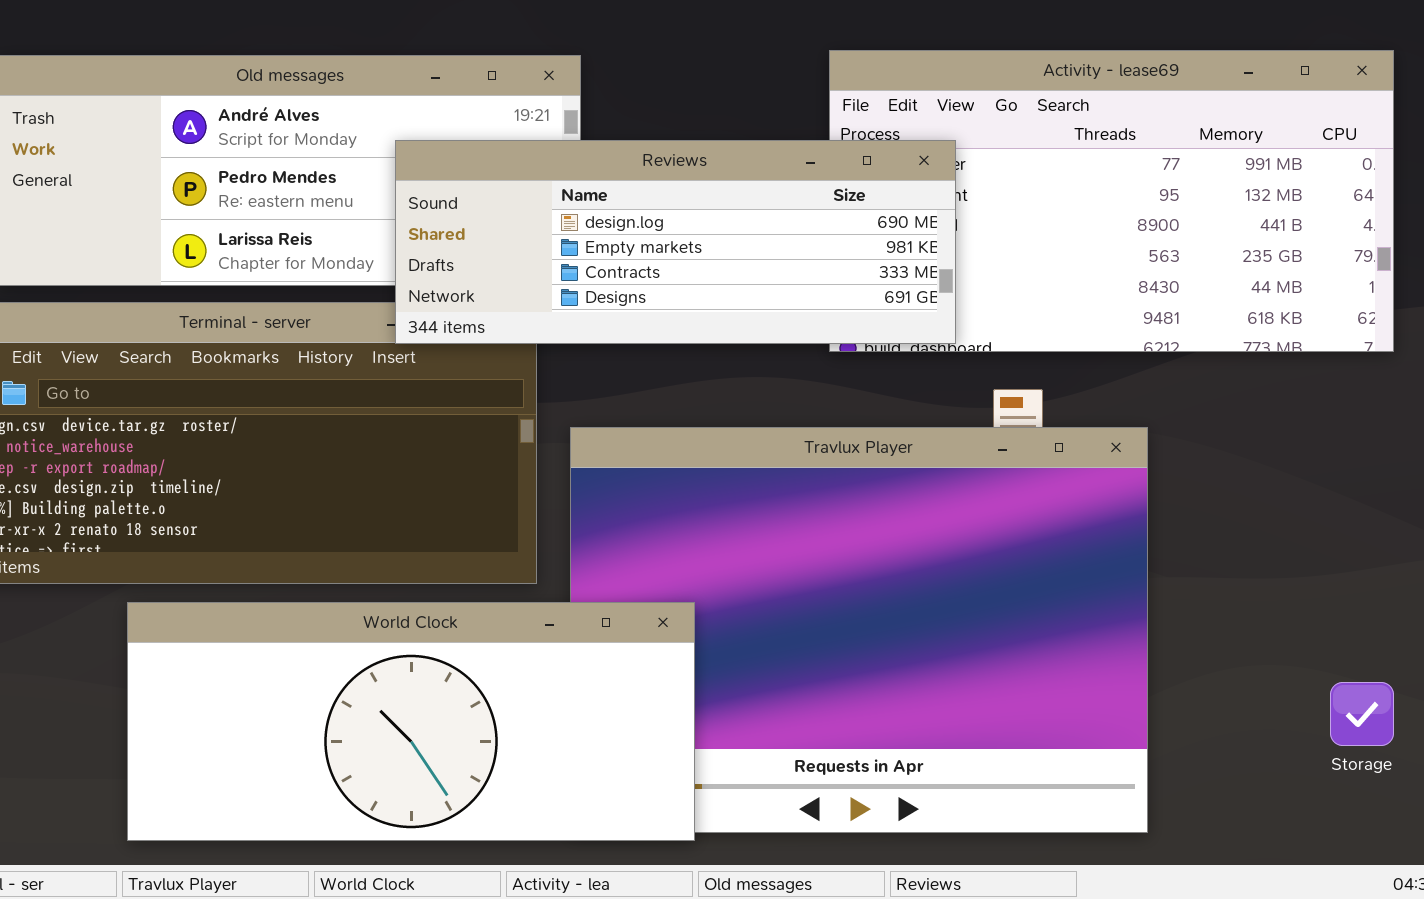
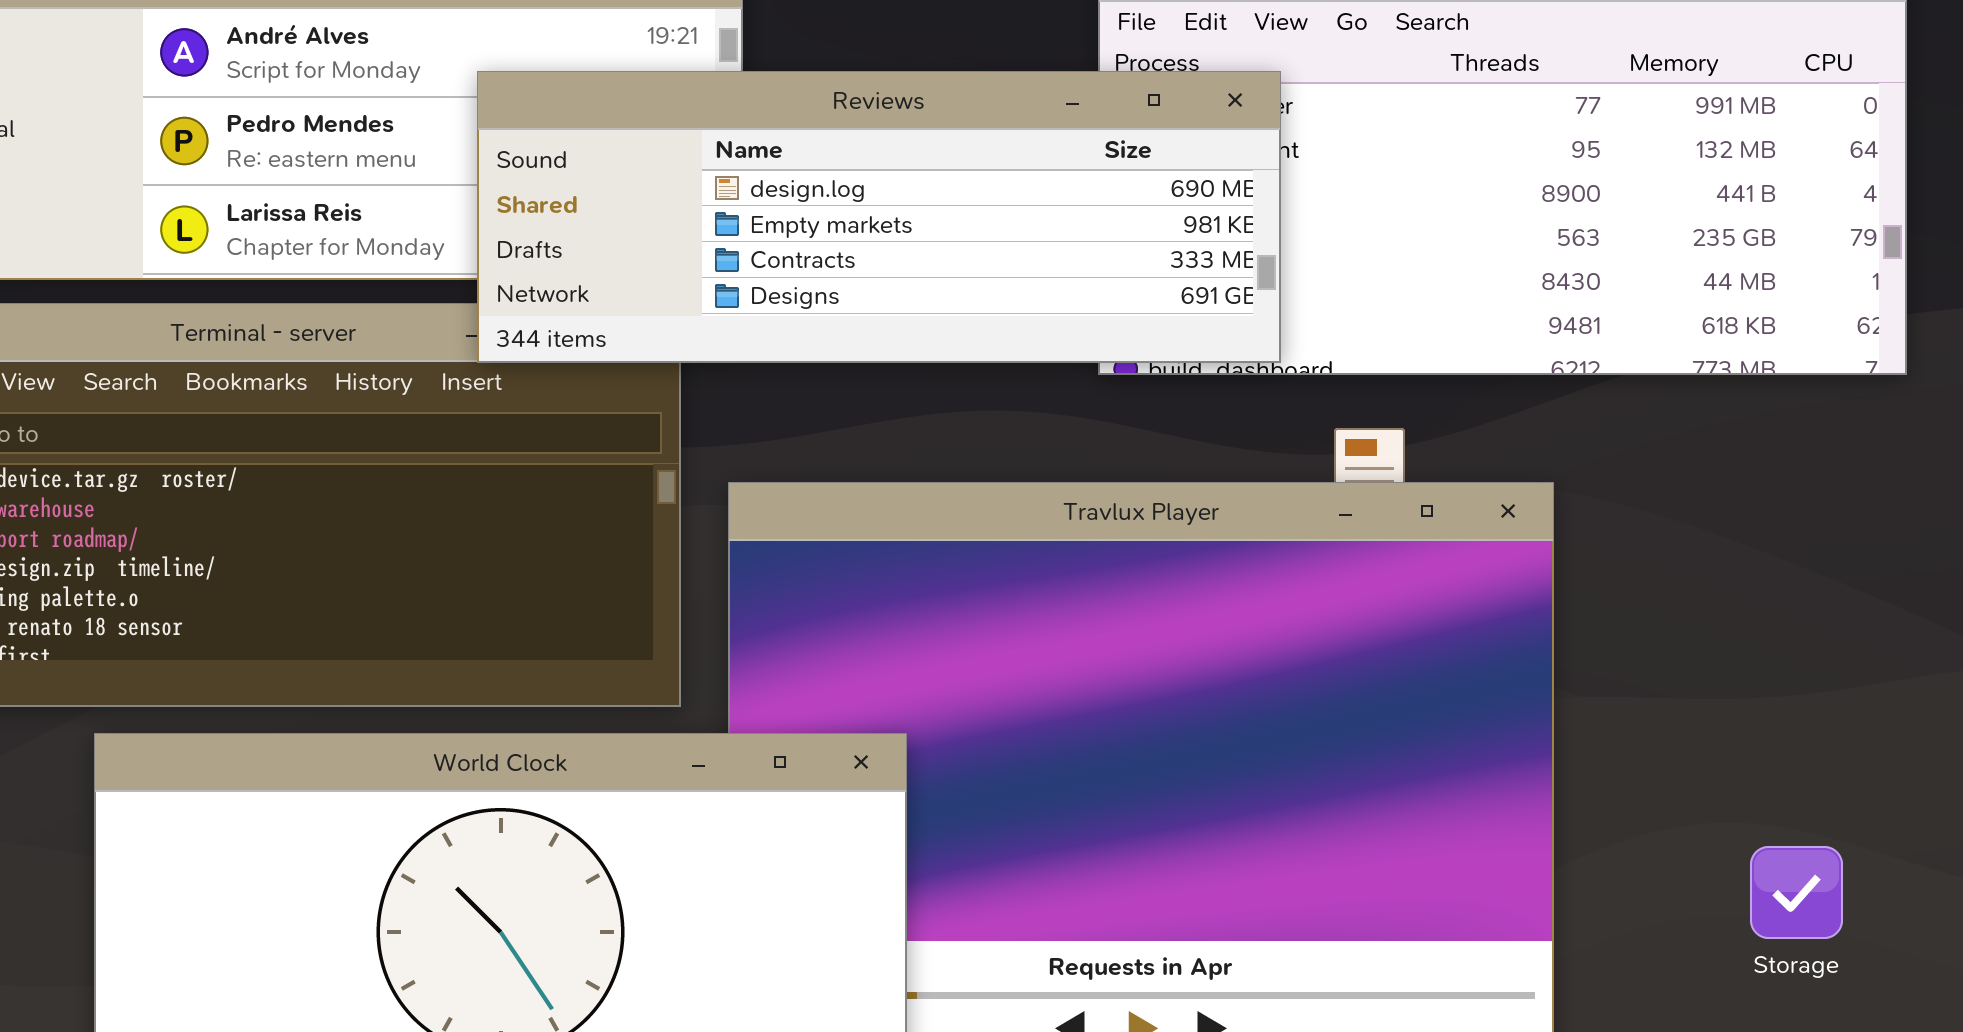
Storage: [1330,682,1394,746] -> [1750,846,1843,939], moved

